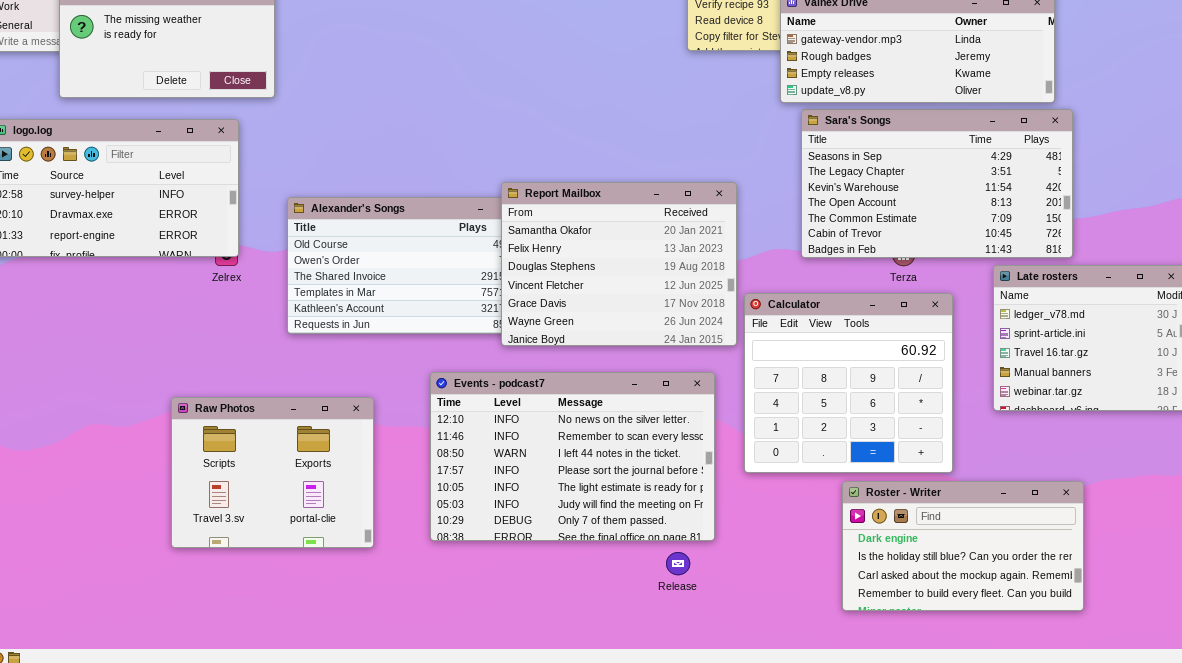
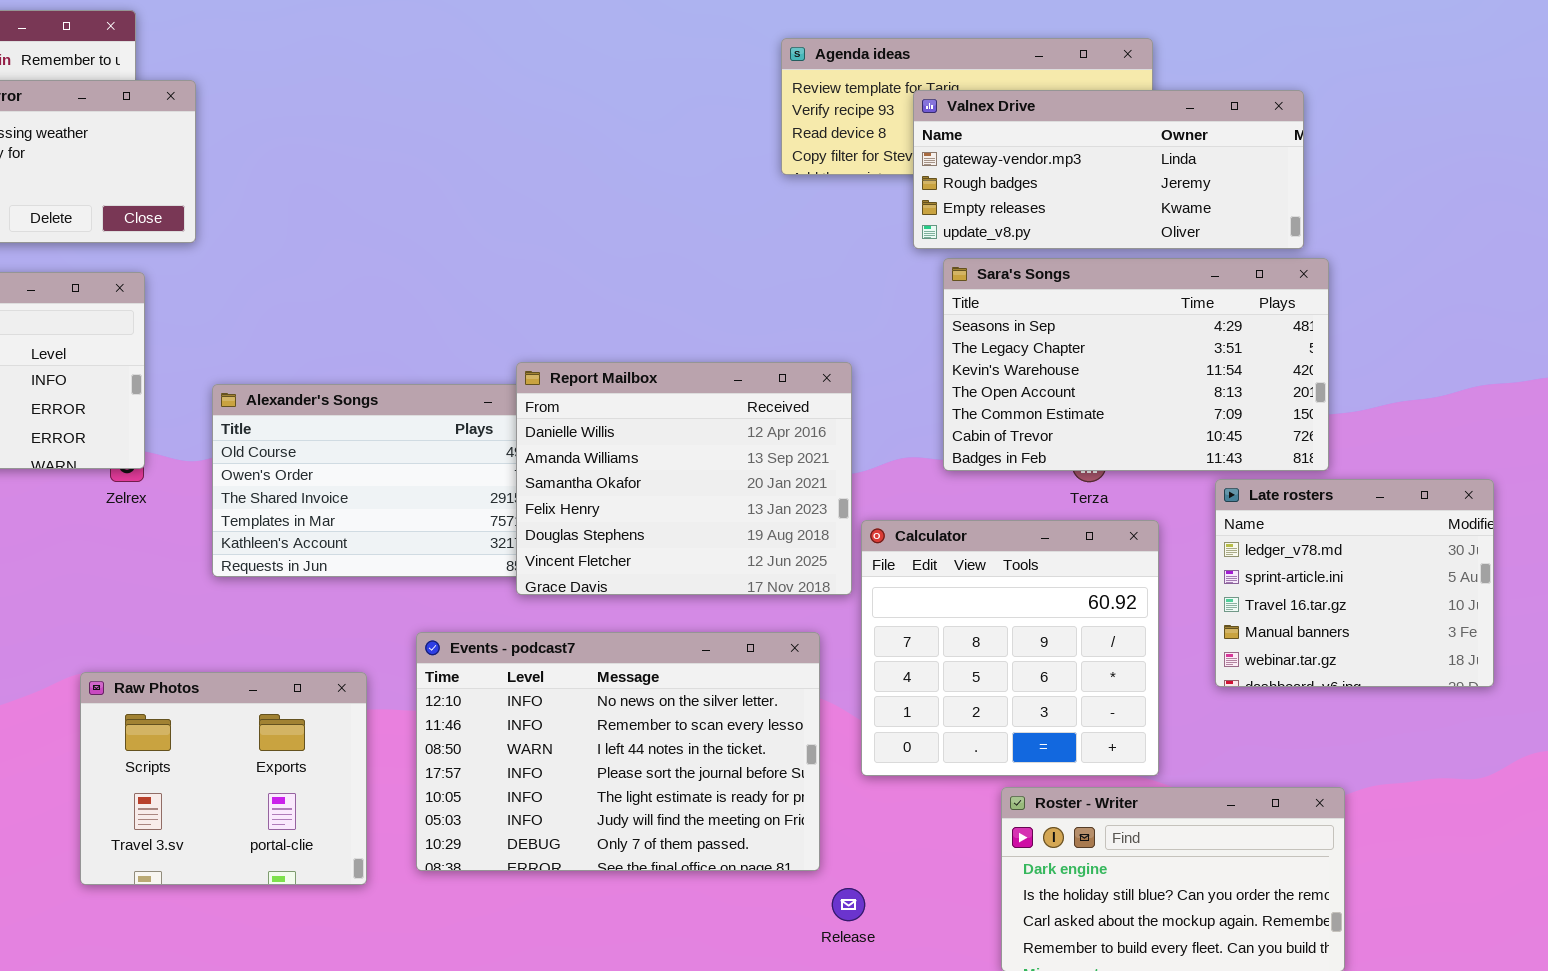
Report Mailbox: [501,182,737,346] -> [516,362,852,595], scrolled up 2 rows
Raw Photos: [171,397,374,548] -> [80,672,367,885], moved
Release: [666,552,690,575] -> [832,888,865,921], moved

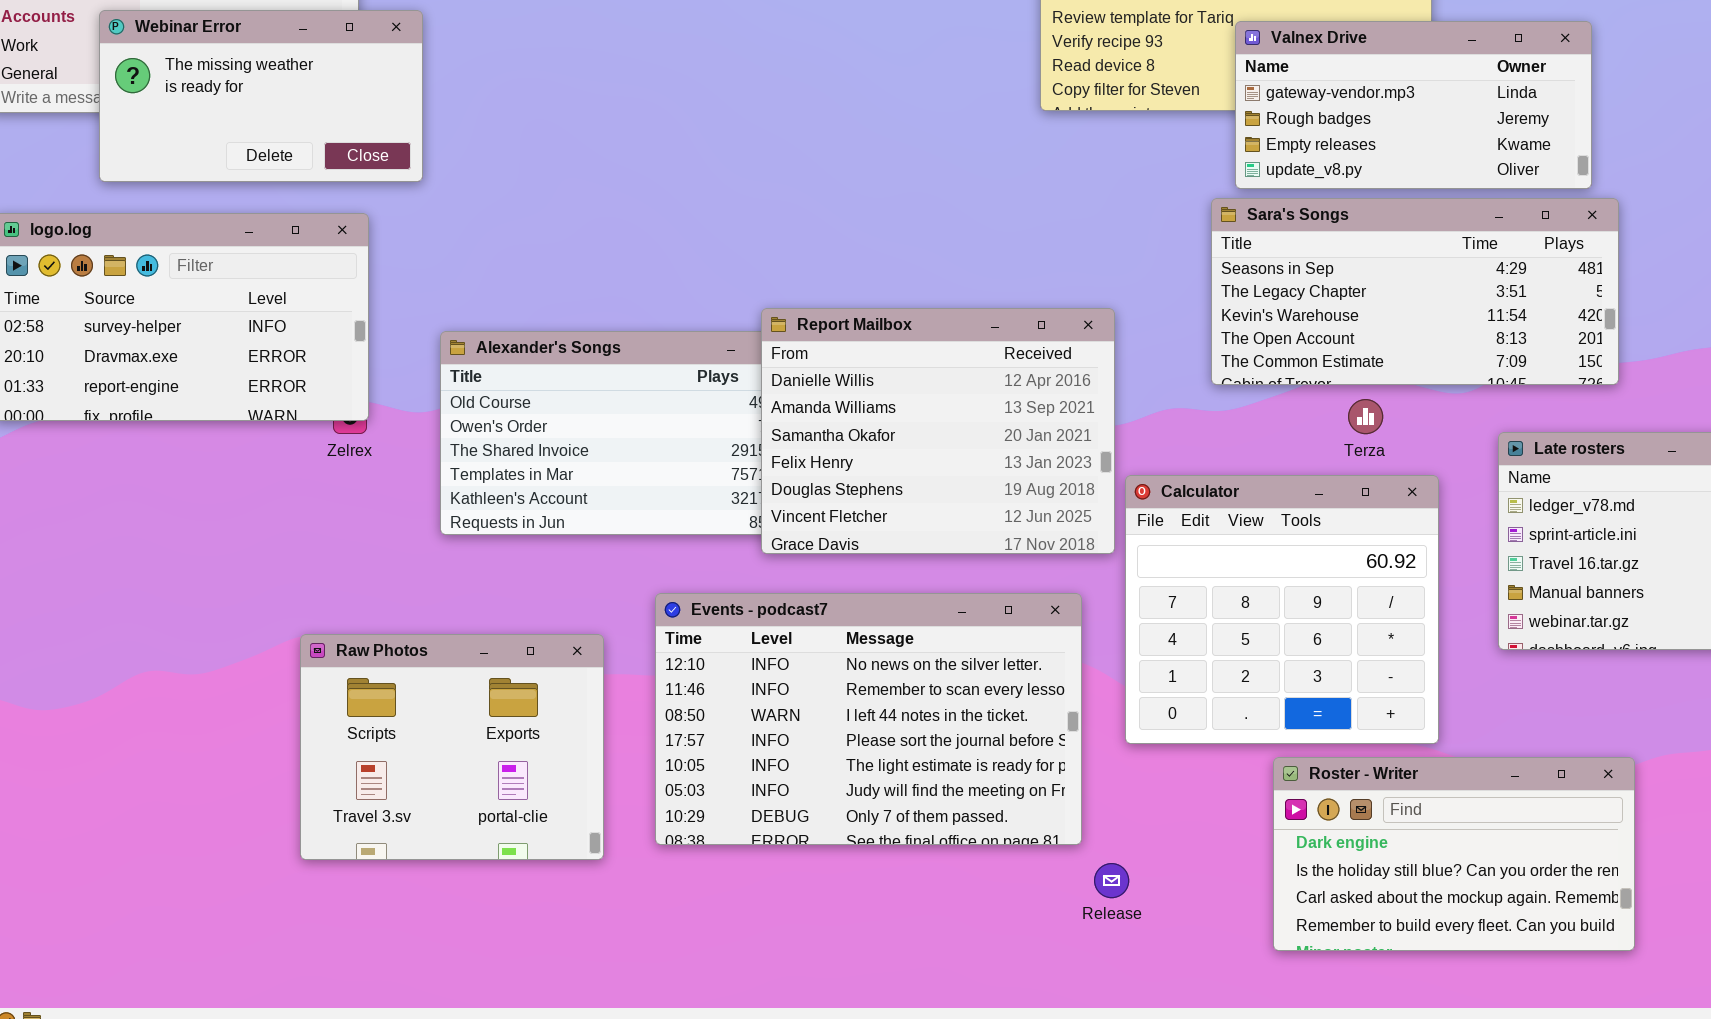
Valnex Drive: [913,90,1304,249] -> [1235,21,1592,189], resized
Sara's Songs: [943,258,1329,471] -> [1211,198,1619,385], resized

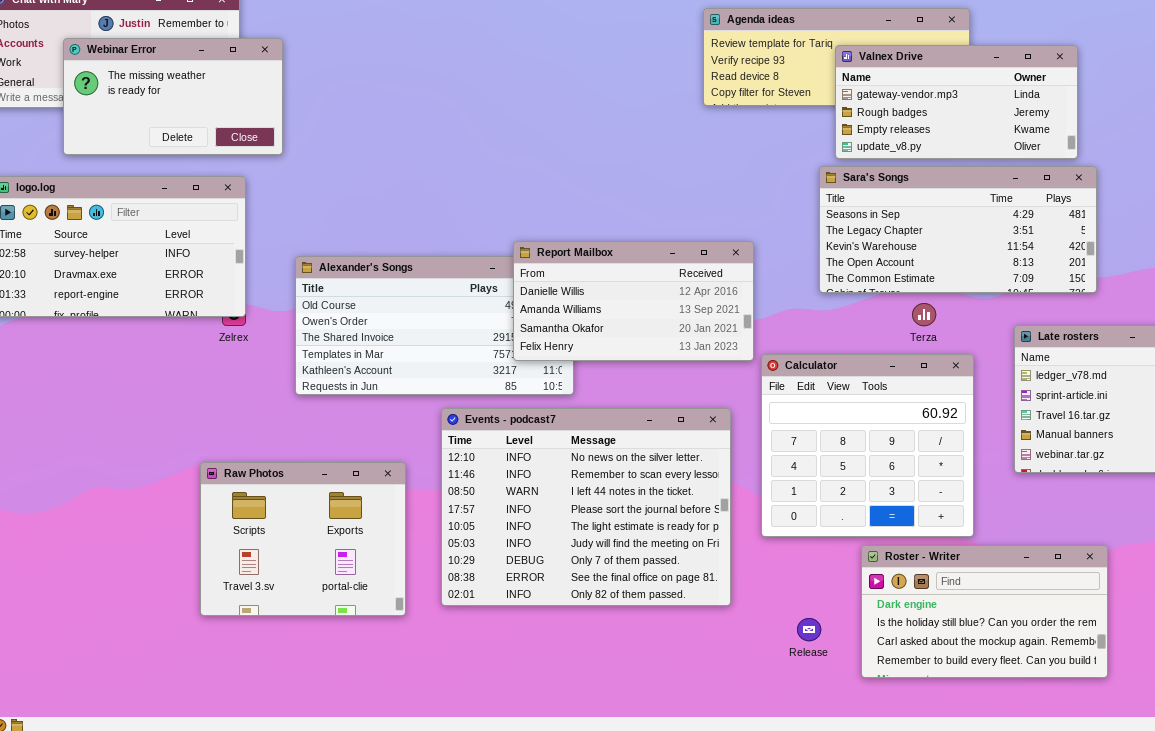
Report Mailbox: [761,308,1115,554] -> [513,241,754,361], resized
Events - podcast7: [655,593,1082,845] -> [441,408,731,606], resized
Release: [1094,863,1129,898] -> [797,618,821,641], moved

